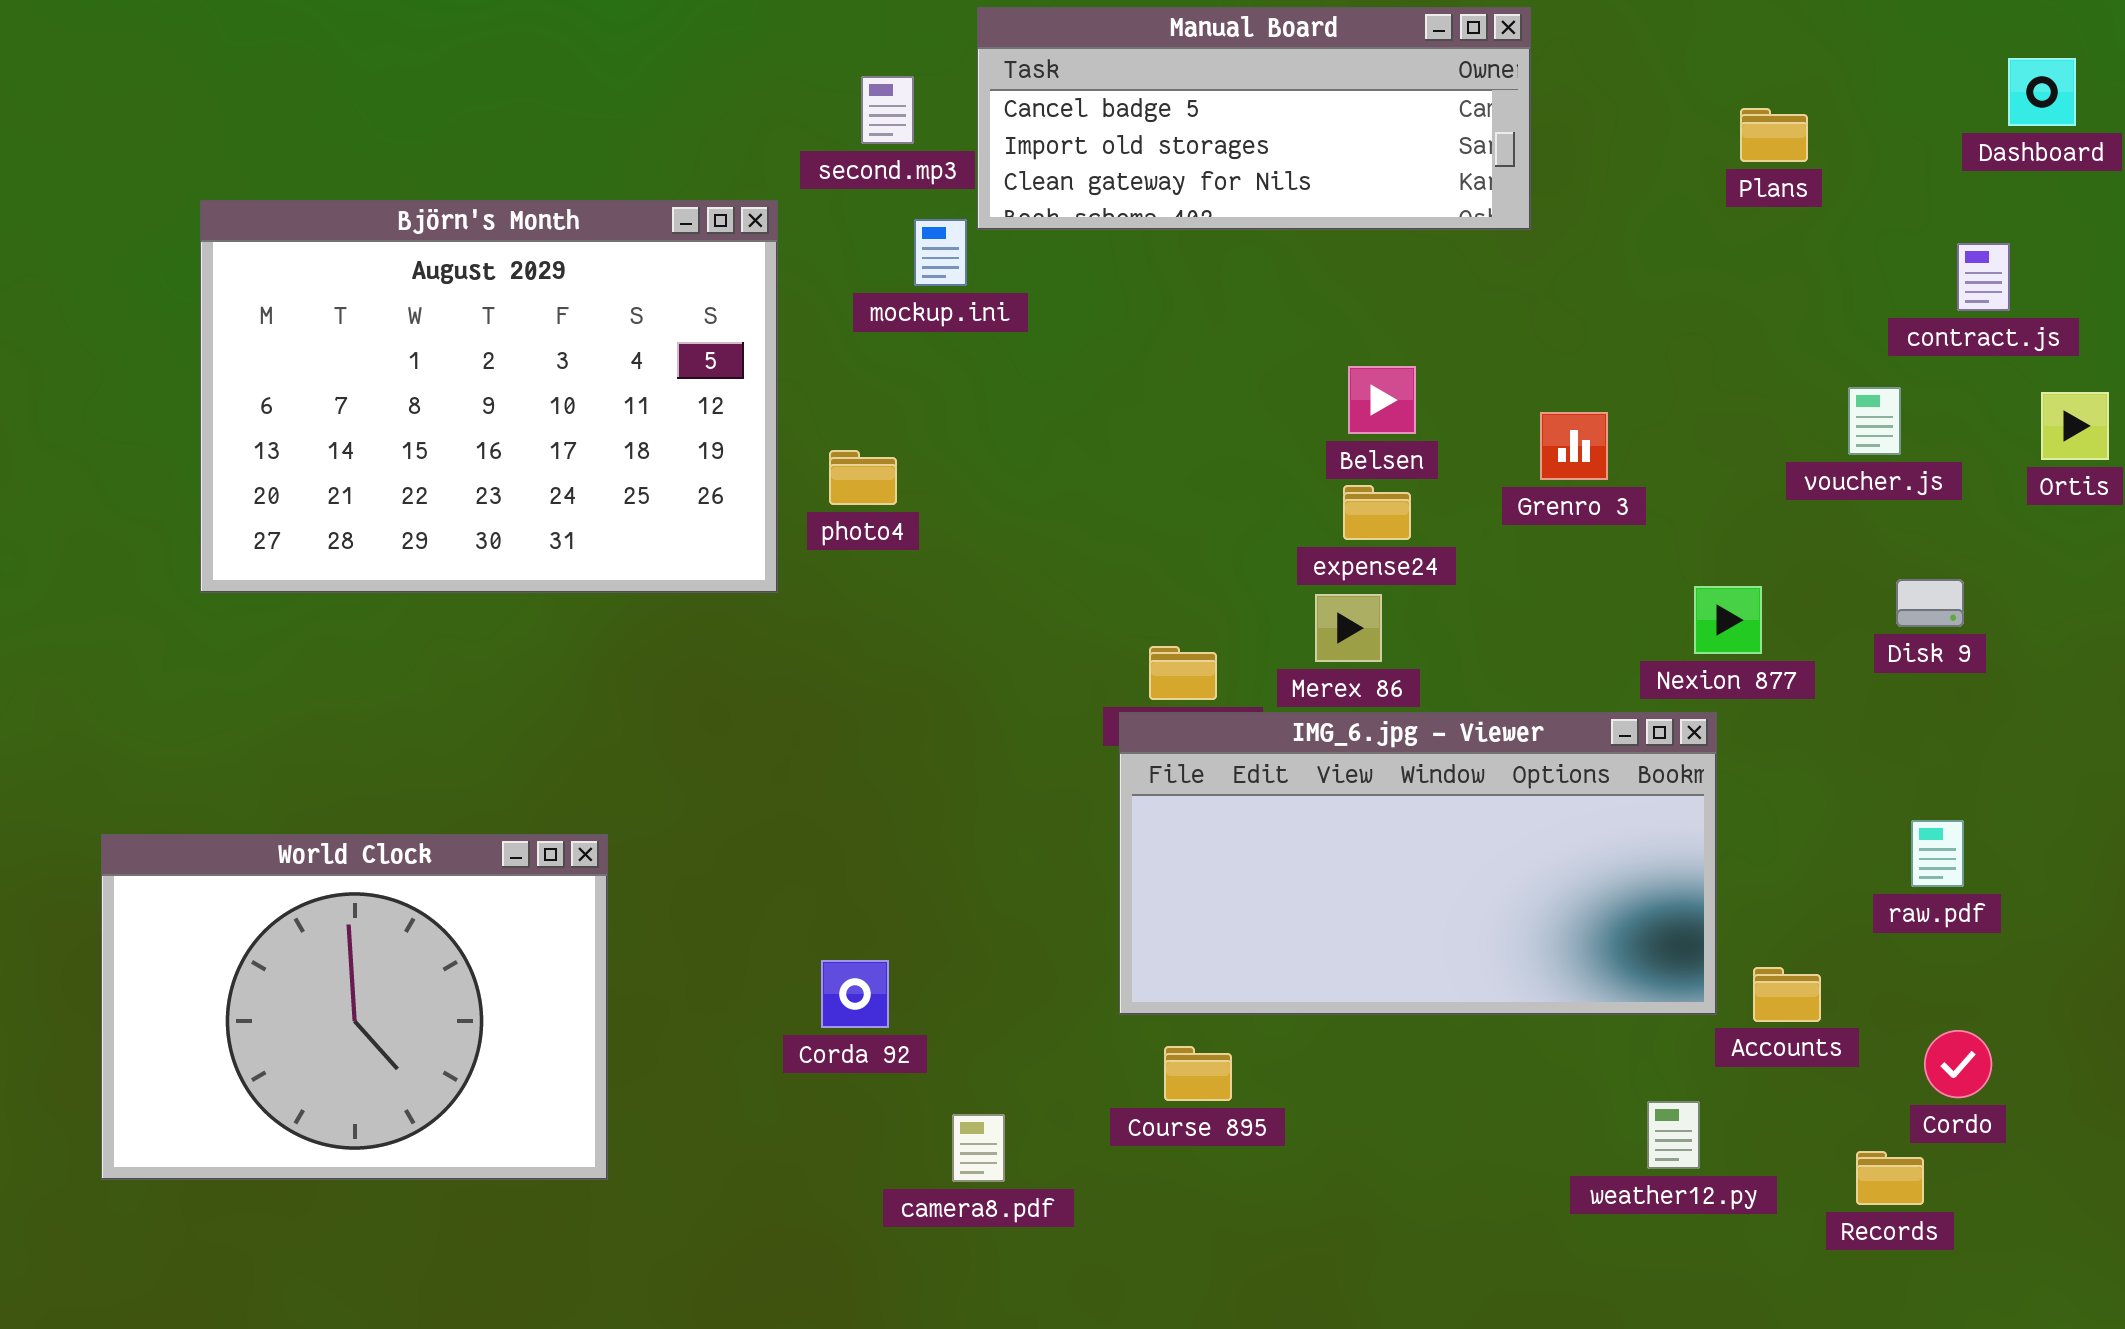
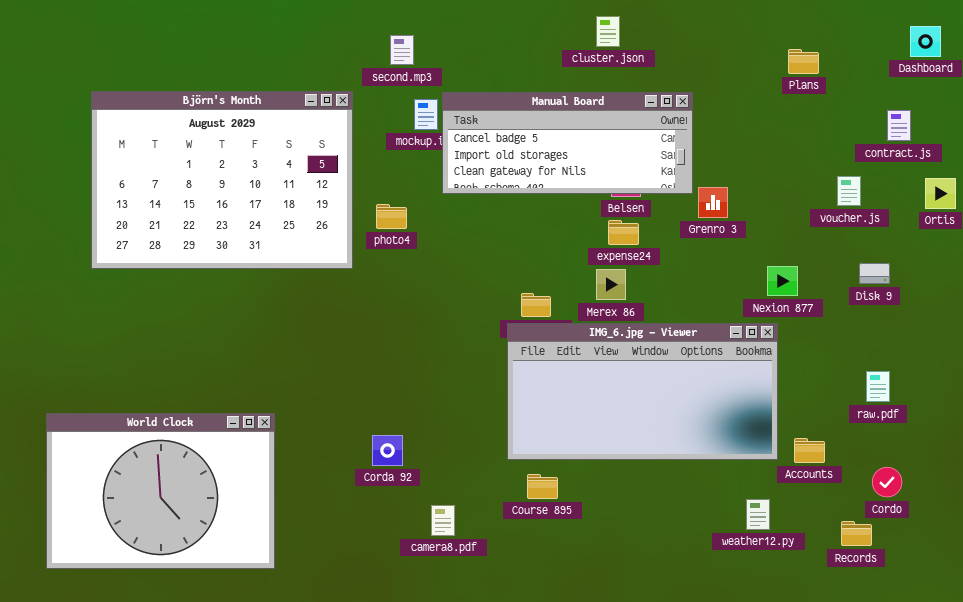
Manual Board: [977,7,1531,230] -> [442,92,693,194], moved
World Clock: [101,834,608,1180] -> [46,413,275,569], moved

